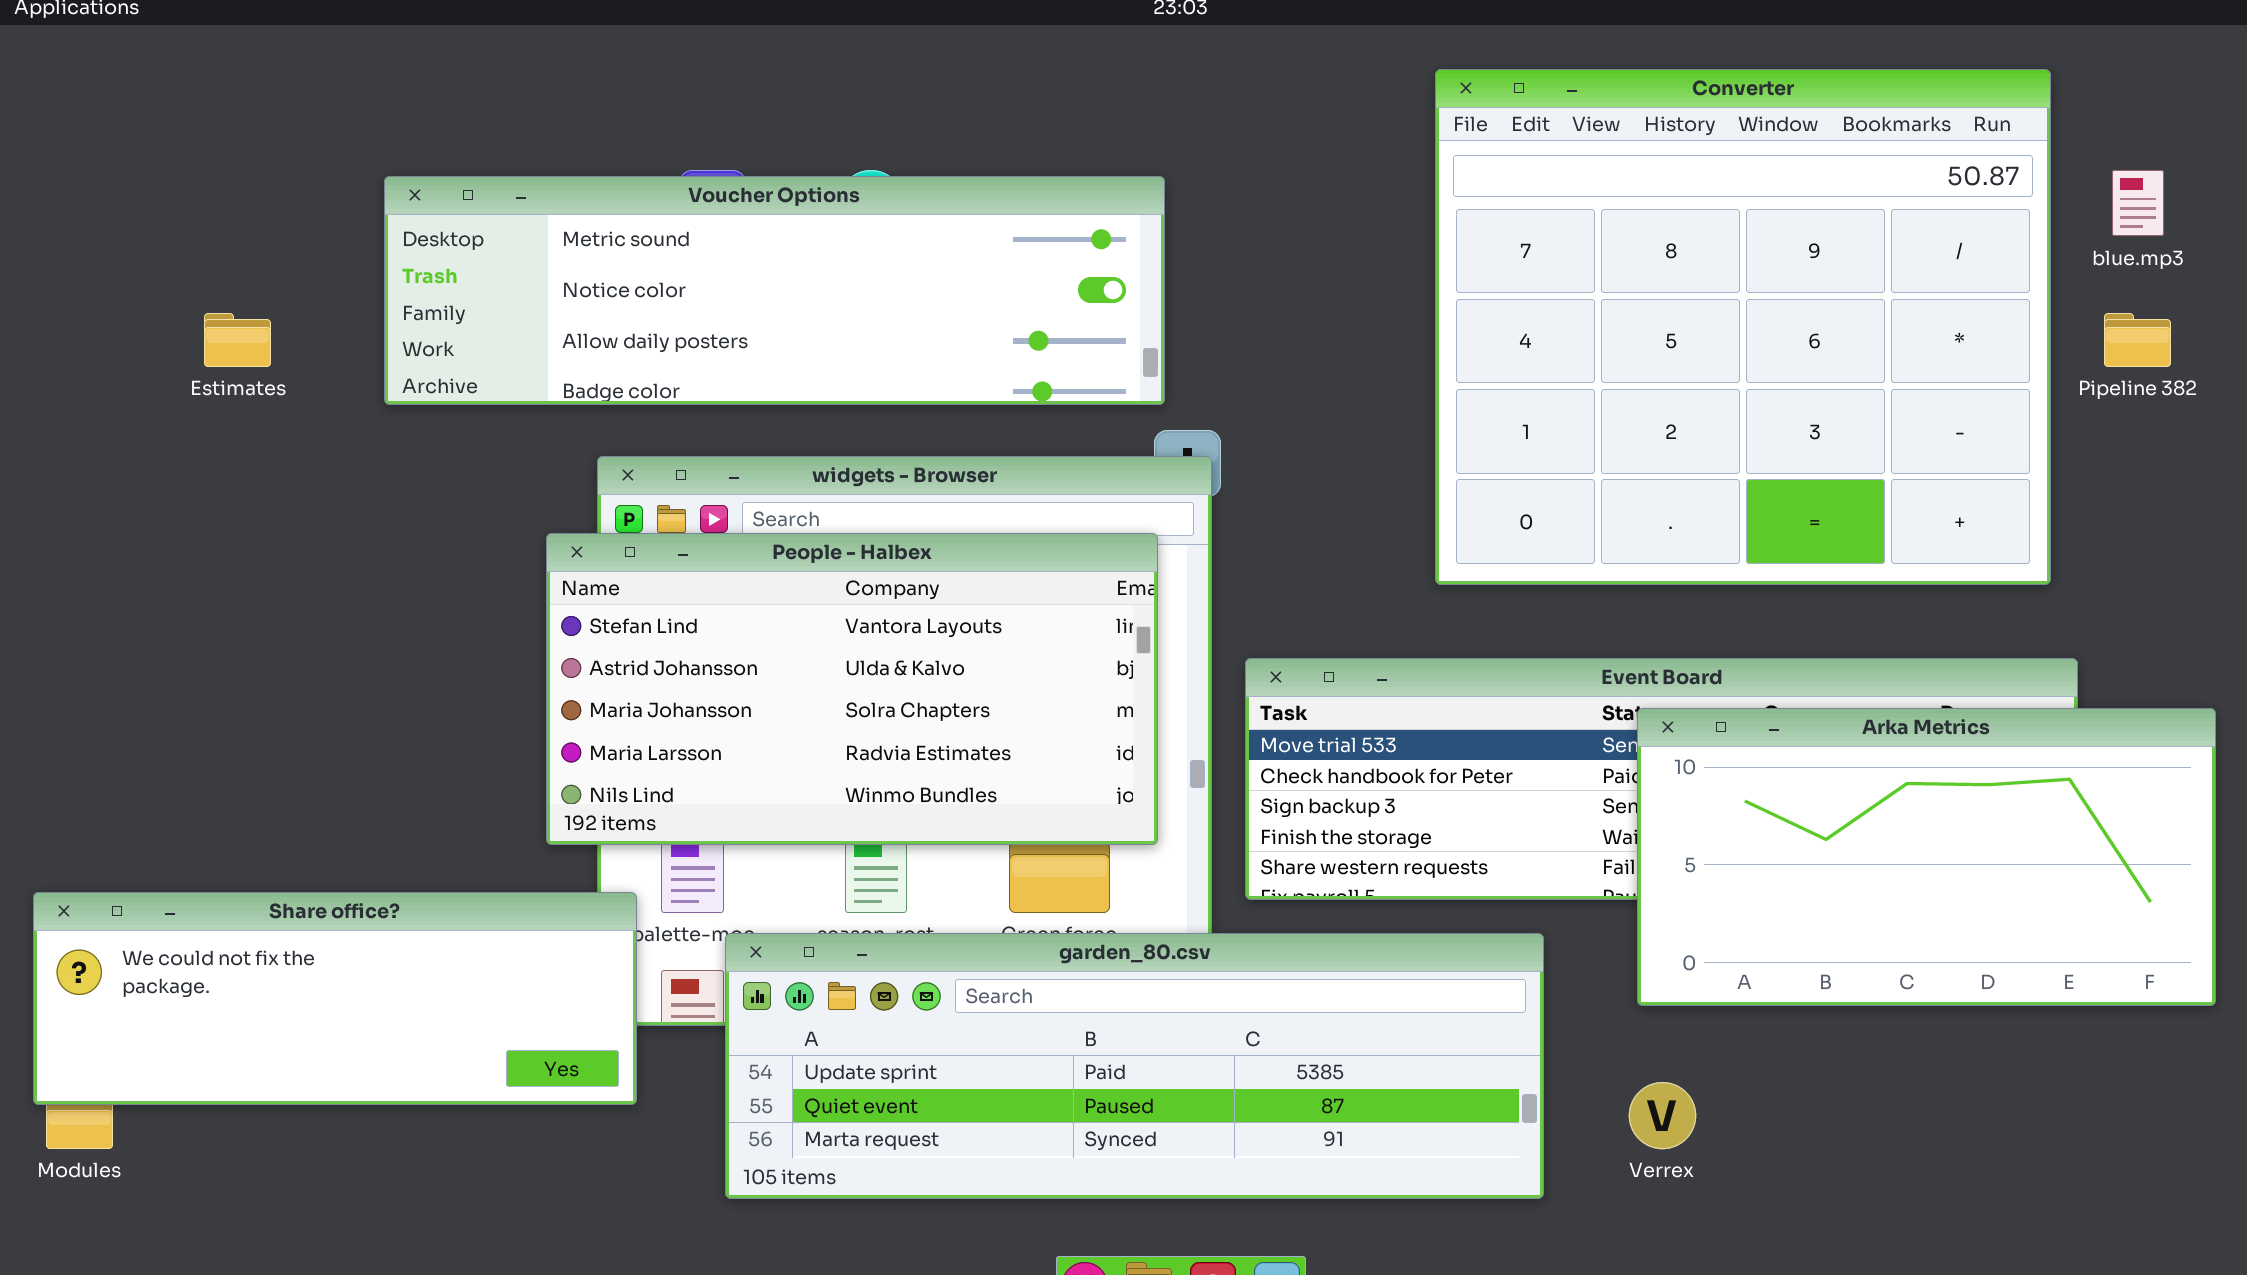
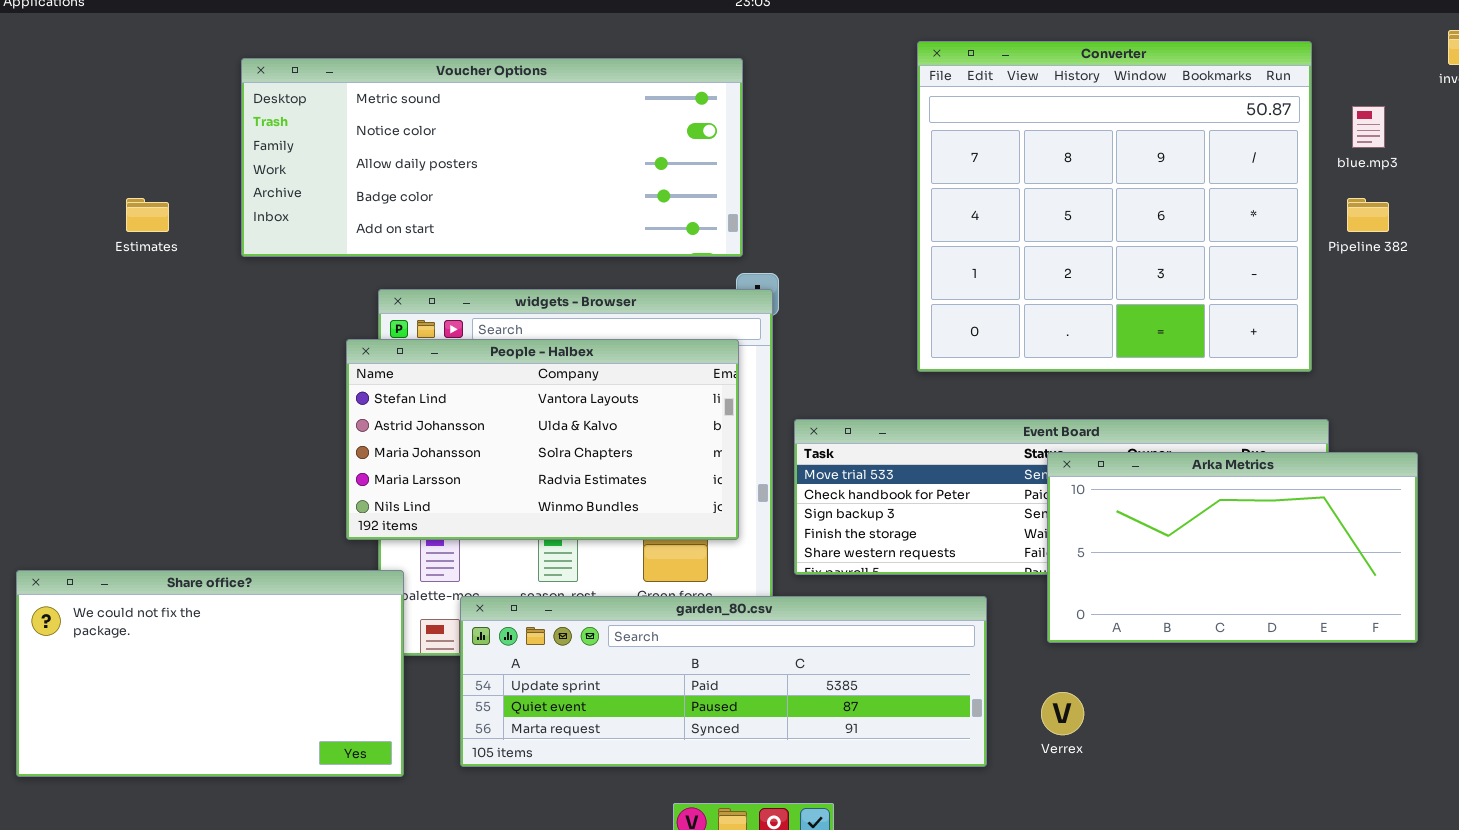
Voucher Options: [384,176,1165,405] -> [241,58,743,257], resized
Share office?: [33,892,637,1105] -> [16,570,404,777], resized

